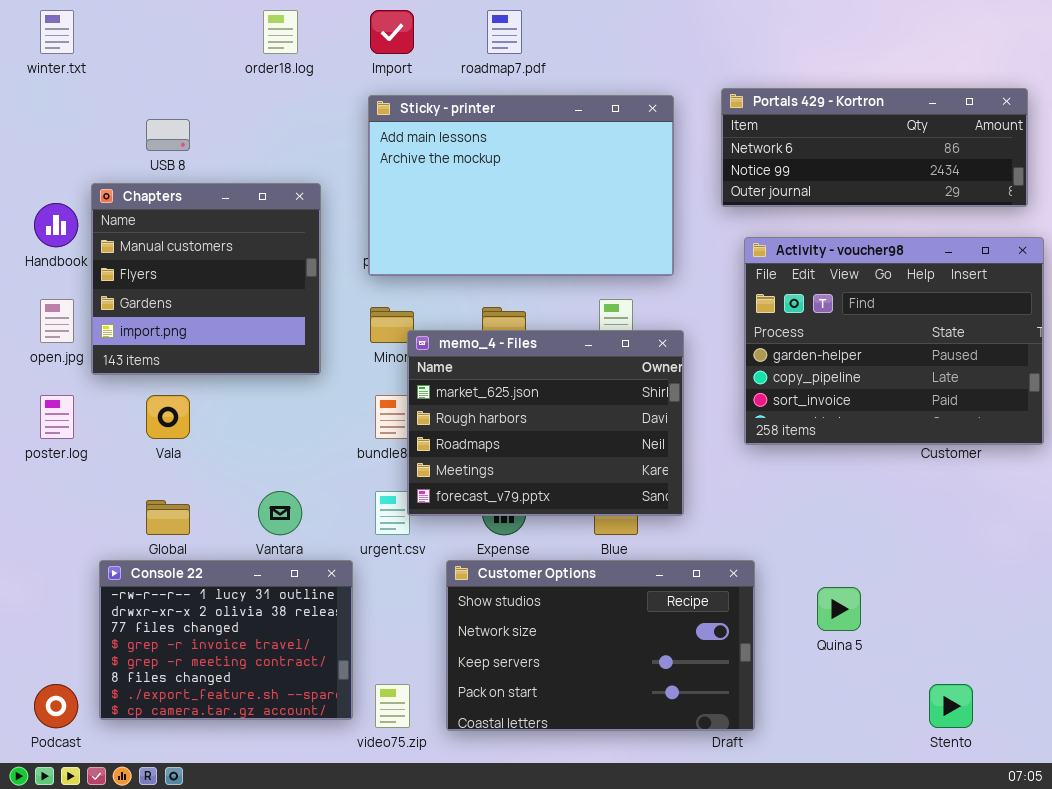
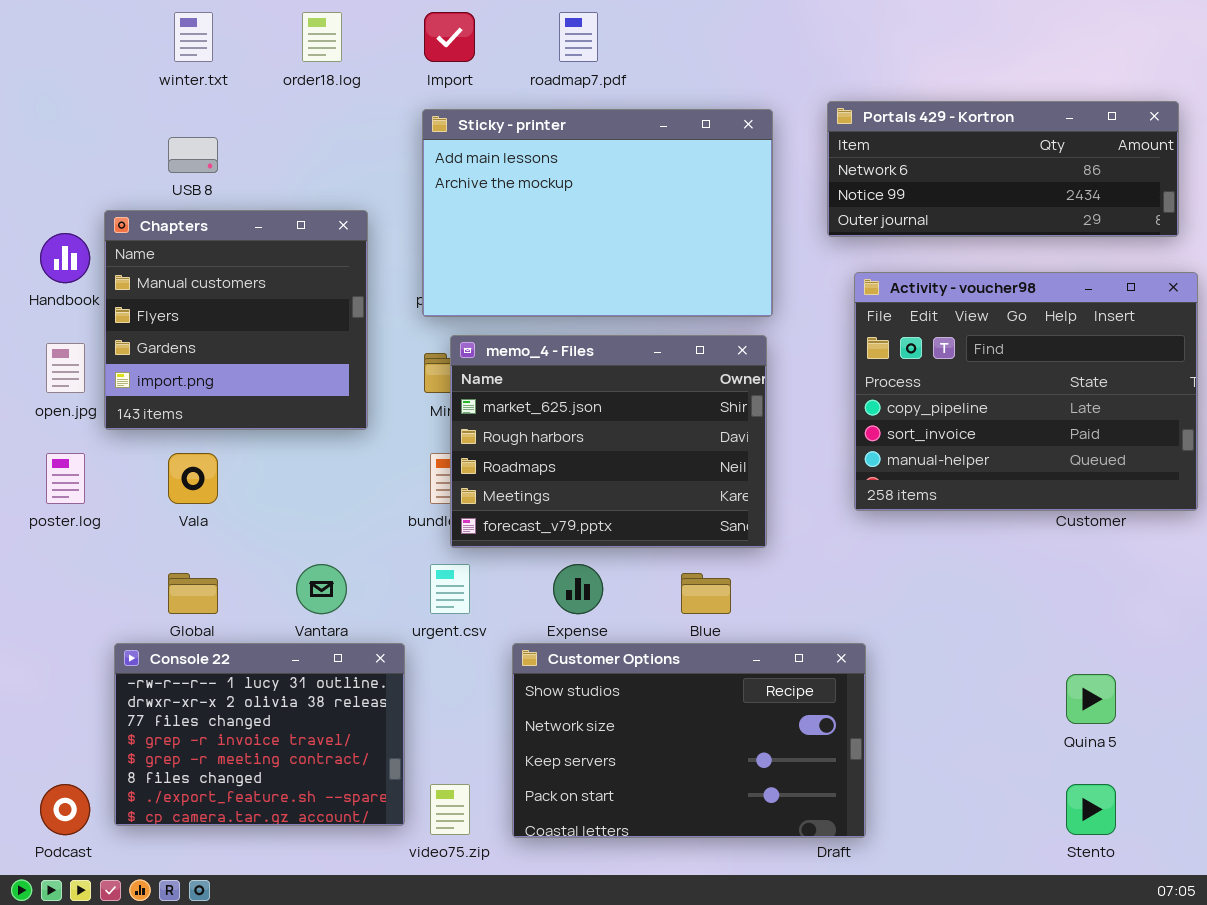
winter.txt: [40,10,74,54] -> [174,12,213,62], moved
Activity - voucher98: [744,237,1044,445] -> [854,272,1198,511], scrolled down 1 row
memo_4 - Files: [407,330,684,516] -> [450,335,767,548], moved
Quina 5: [817,587,861,631] -> [1066,674,1116,724], moved

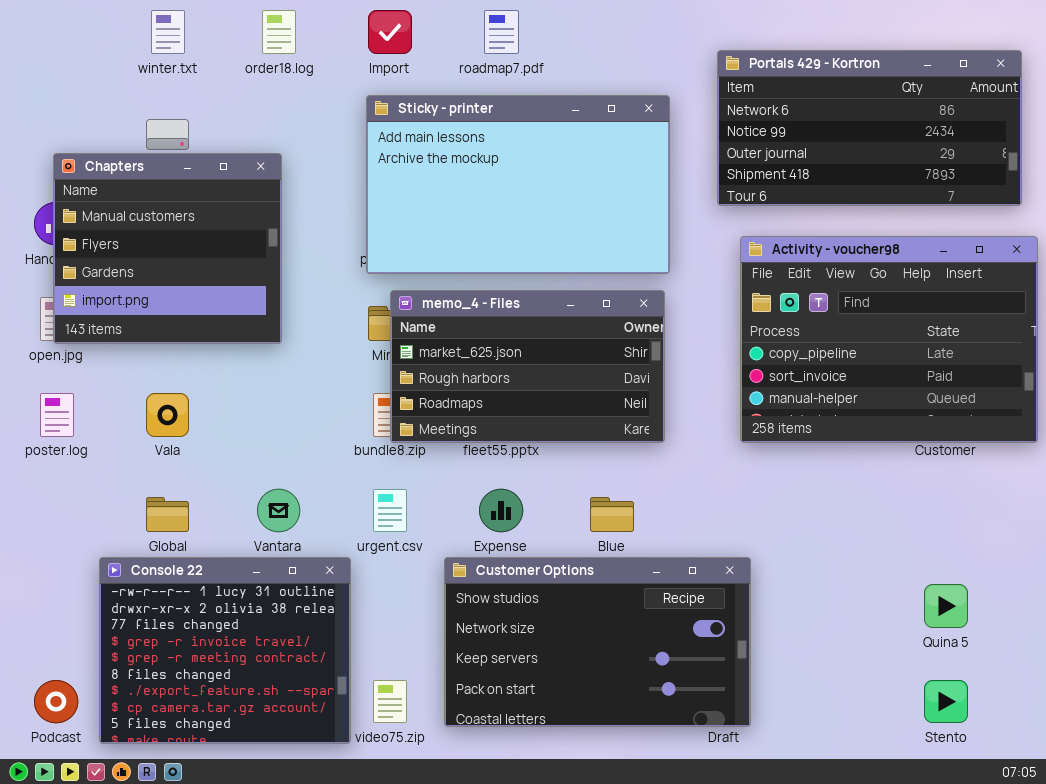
Portals 429 - Kortron: [827,101,1179,237] -> [717,50,1022,206], resized
Chapters: [104,210,368,430] -> [53,153,282,344], moved
memo_4 - Files: [450,335,767,548] -> [390,290,665,443], resized
Console 22: [114,643,405,826] -> [99,557,351,744], resized

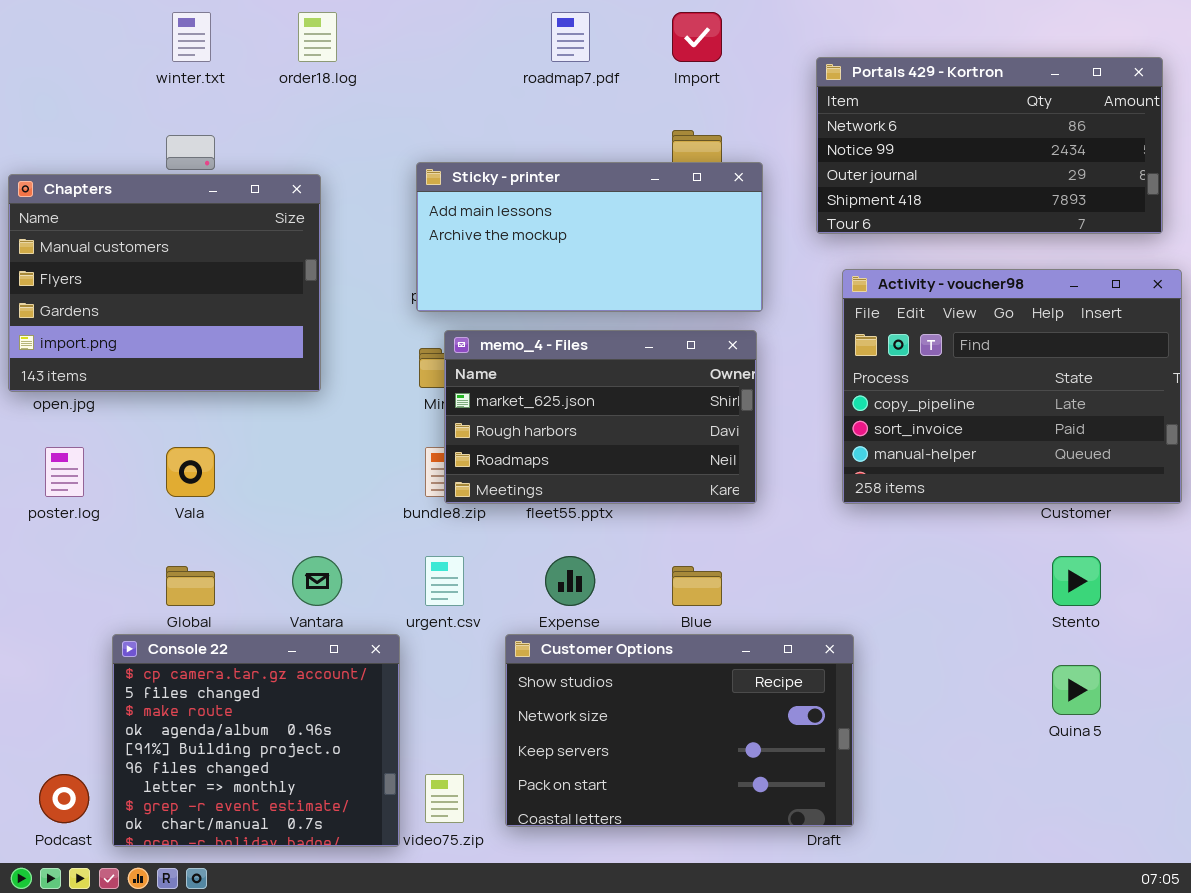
Import: [368,10,412,54] -> [672,12,722,62], moved
Sticky - printer: [366,95,670,274] -> [416,162,763,312], resized
Chapters: [53,153,282,344] -> [8,174,321,392], resized
Console 22: [99,557,351,744] -> [112,634,400,847], scrolled down 7 rows
Stento: [924,680,968,723] -> [1052,556,1101,606], moved

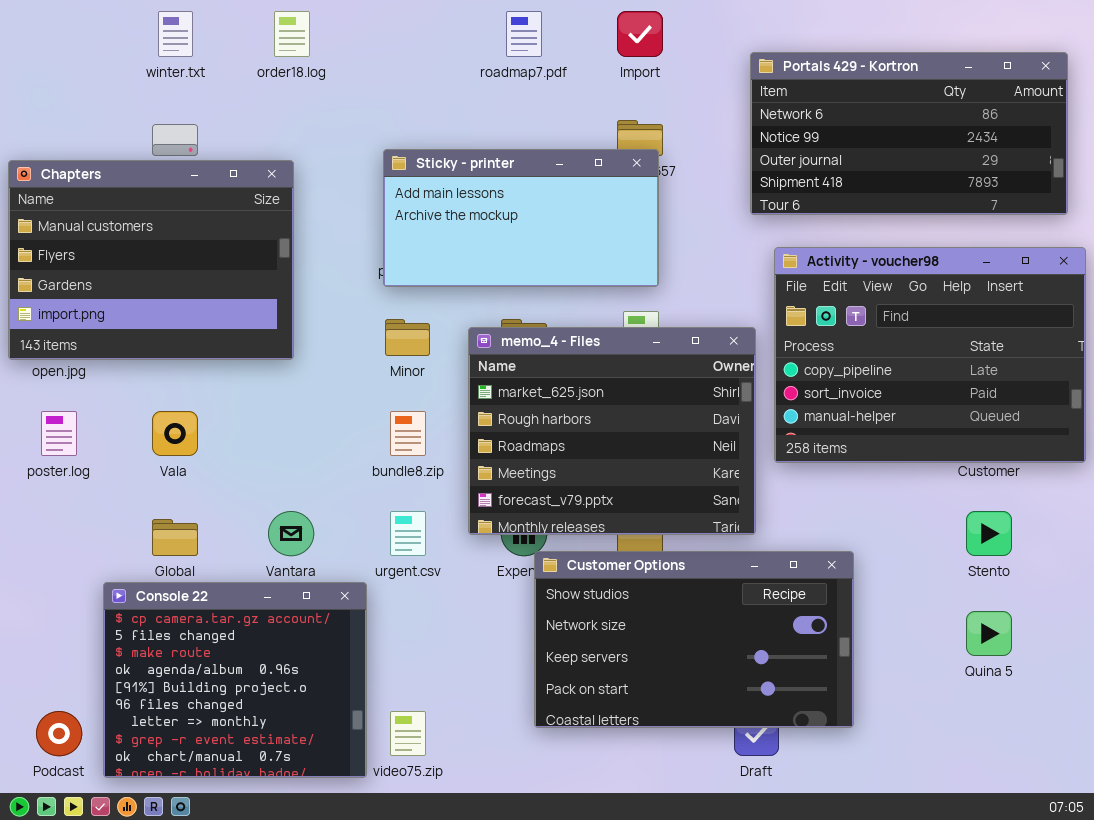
Sticky - printer: [416,162,763,312] -> [383,149,659,287], resized
memo_4 - Files: [444,330,757,504] -> [468,327,756,535], moved, resized
Customer Options: [505,634,854,827] -> [534,551,854,728], moved

